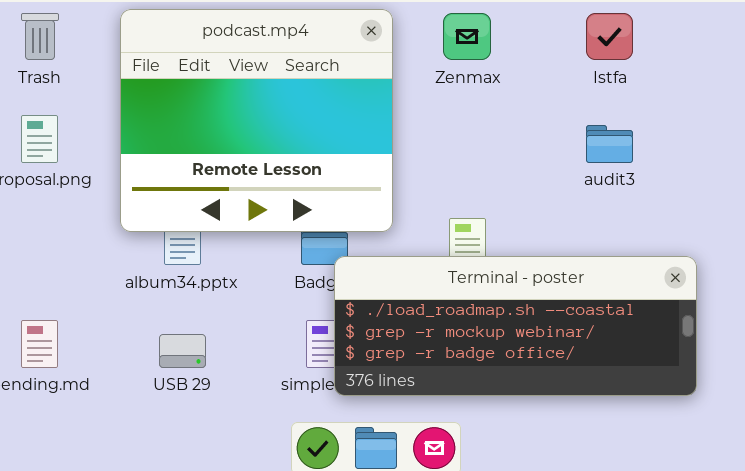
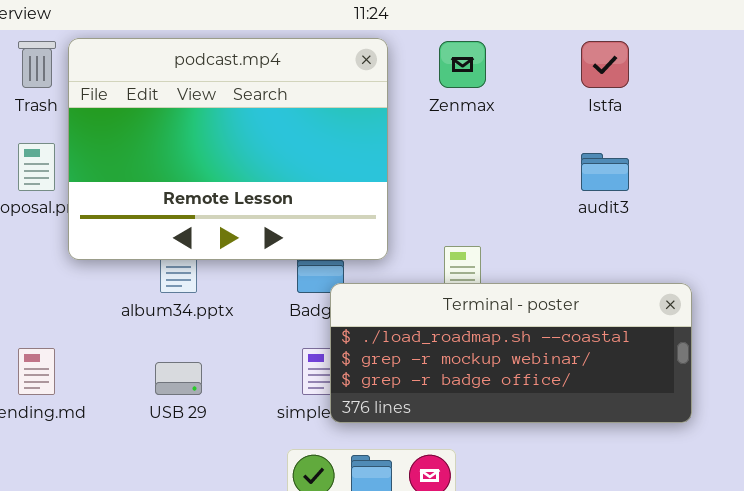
podcast.mp4: [120,9,393,232] -> [68,38,388,260], resized

